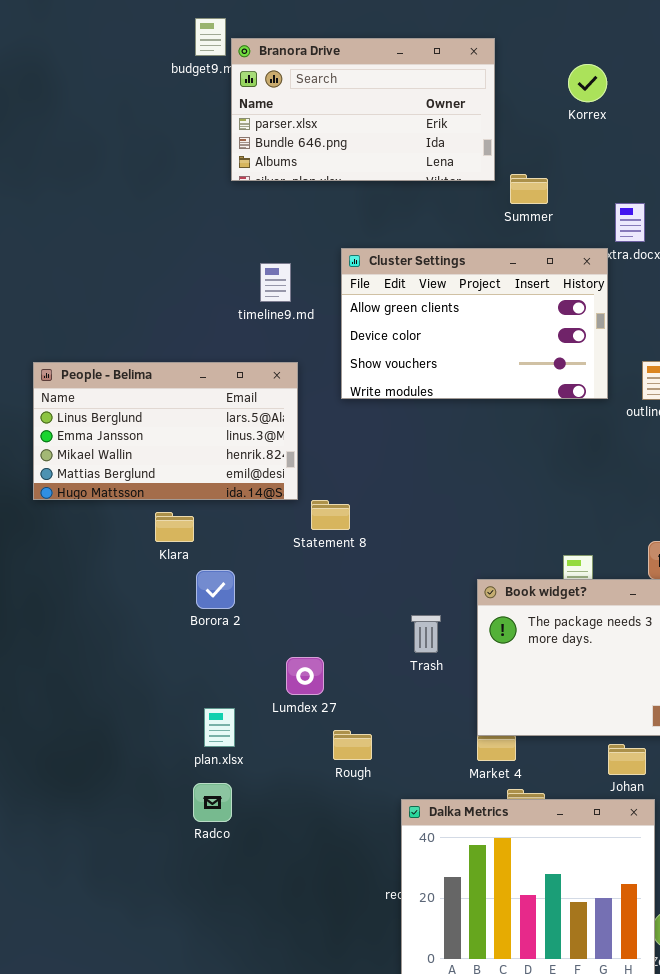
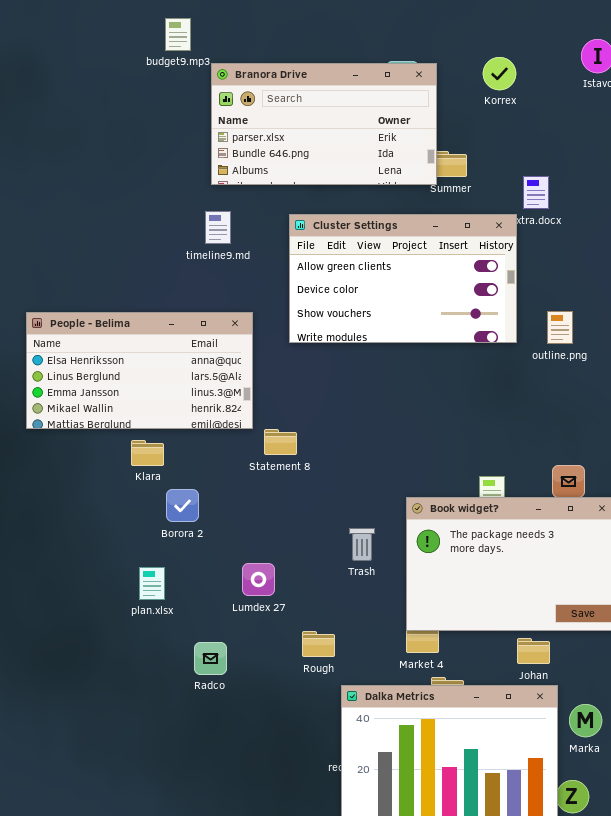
Branora Drive: [231,38,495,181] -> [211,63,437,185], moved
timeline9.md: [260,263,291,302] -> [205,211,231,244], moved
People - Belima: [33,362,298,500] -> [26,312,253,429], scrolled up 1 row
plan.xlsx: [204,708,235,747] -> [139,567,165,600], moved
Rough: [333,730,372,760] -> [302,631,335,657], moved
Radco: [193,783,232,822] -> [194,642,227,675], moved

